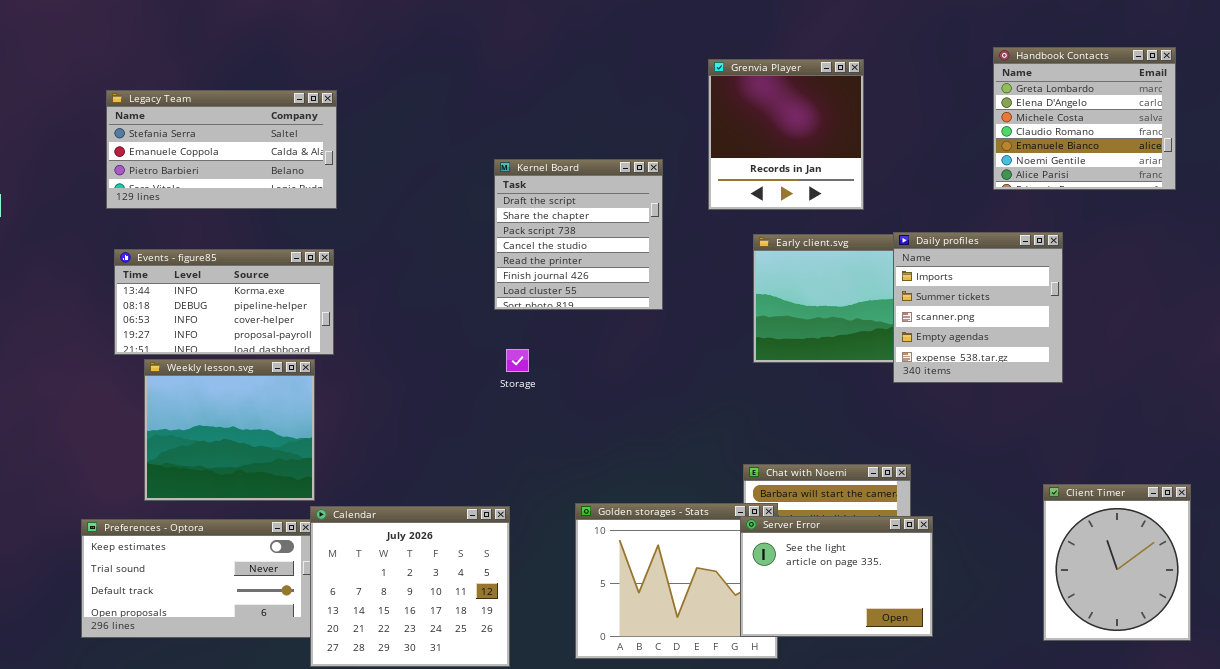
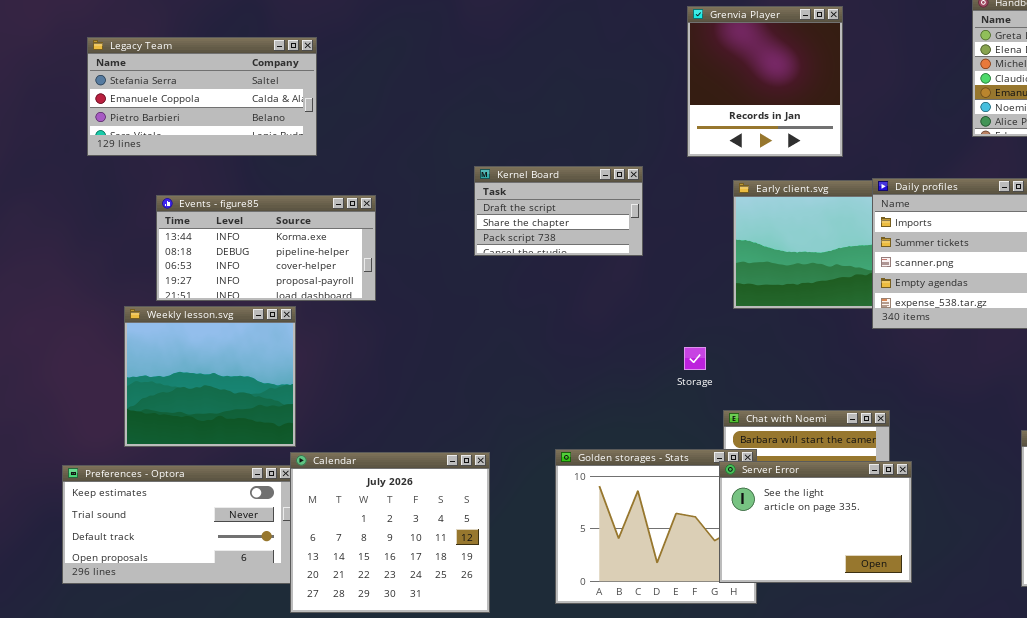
Kernel Board: [494,159,663,310] -> [474,166,643,256], resized
Events - figure85: [114,249,334,355] -> [156,195,376,301], moved
Storage: [506,349,529,372] -> [684,347,706,370], moved

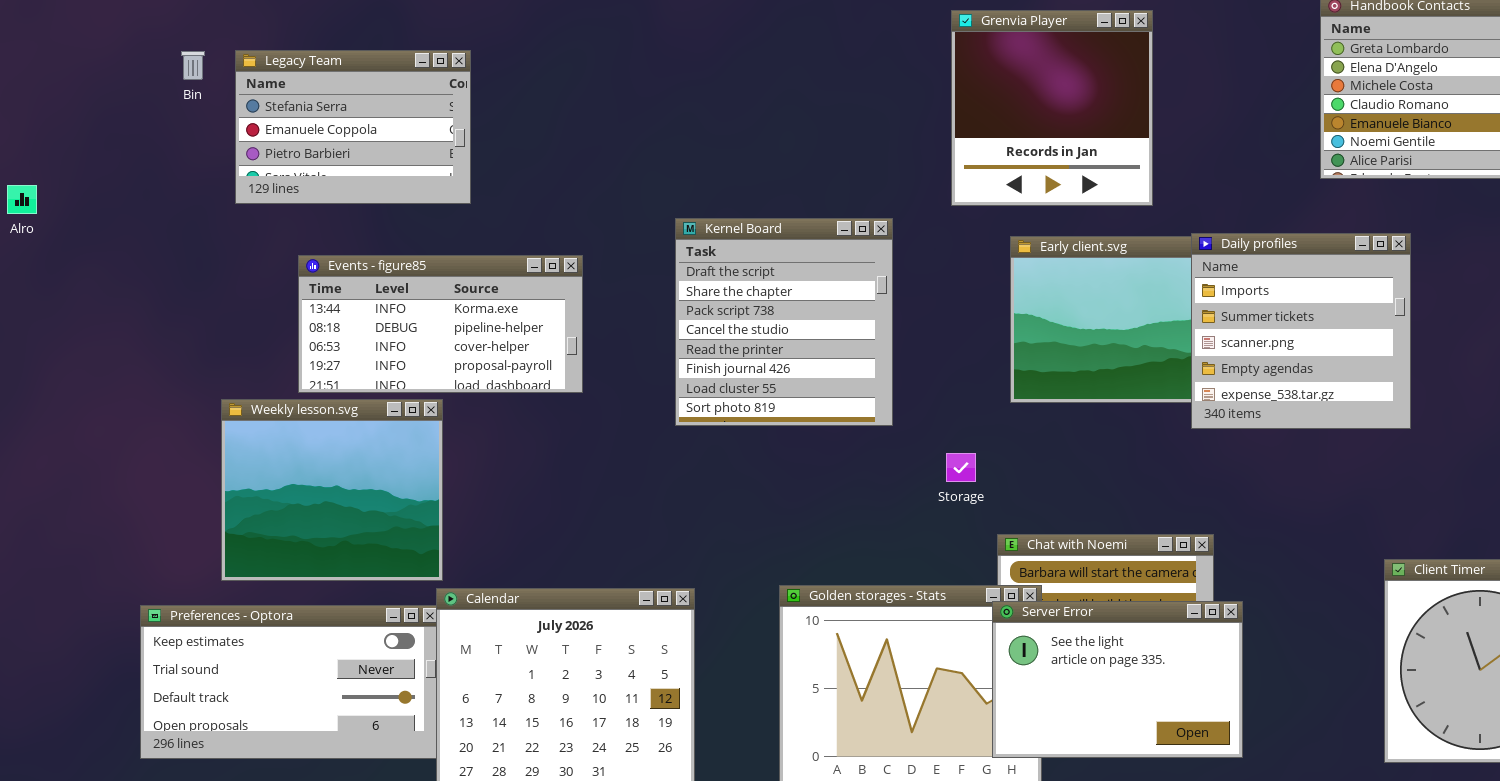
Legacy Team: [87,37,317,156] -> [235,50,471,204], resized
Kernel Board: [474,166,643,256] -> [675,218,893,426], resized
Events - figure85: [156,195,376,301] -> [298,255,583,393], moved

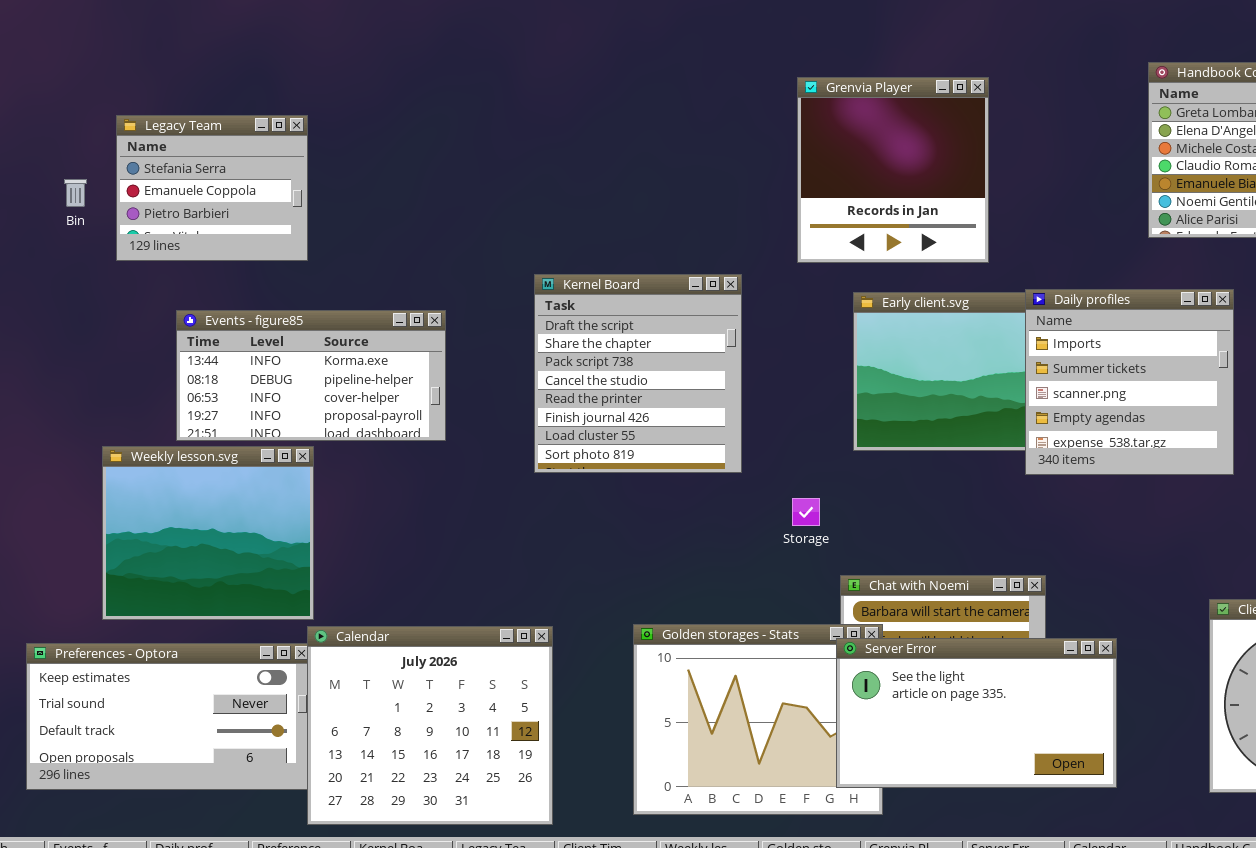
Legacy Team: [235,50,471,204] -> [116,115,308,261], resized
Bin: [181,51,205,80] -> [64,179,87,207], moved
Server Error: [992,601,1243,758] -> [836,638,1117,788], resized

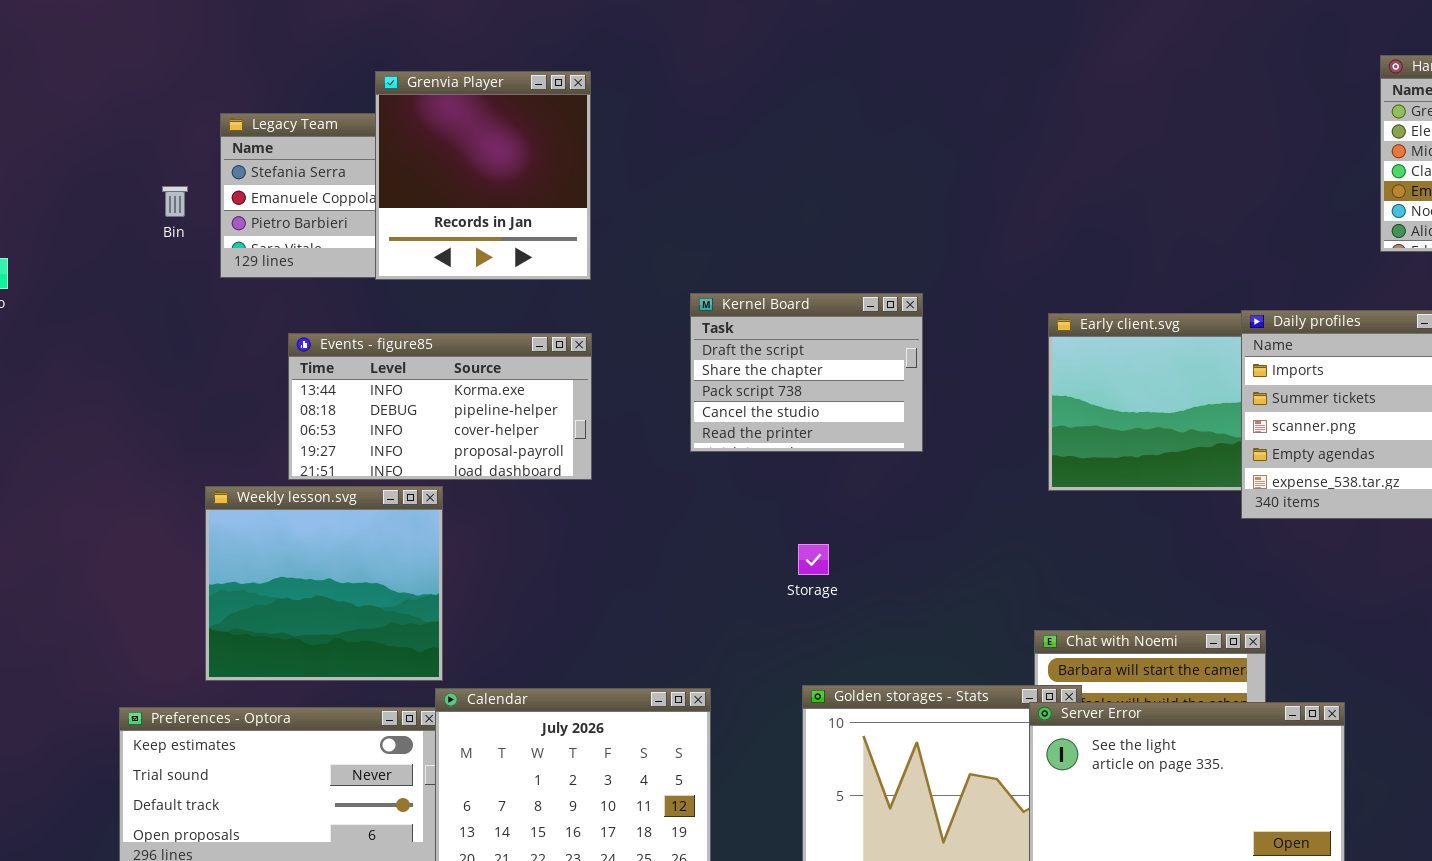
Grenvia Player: [797,77,989,263] -> [375,71,591,280], moved
Kernel Board: [534,274,742,473] -> [690,293,923,452], resized
Storage: [792,498,820,526] -> [798,544,829,575], moved

